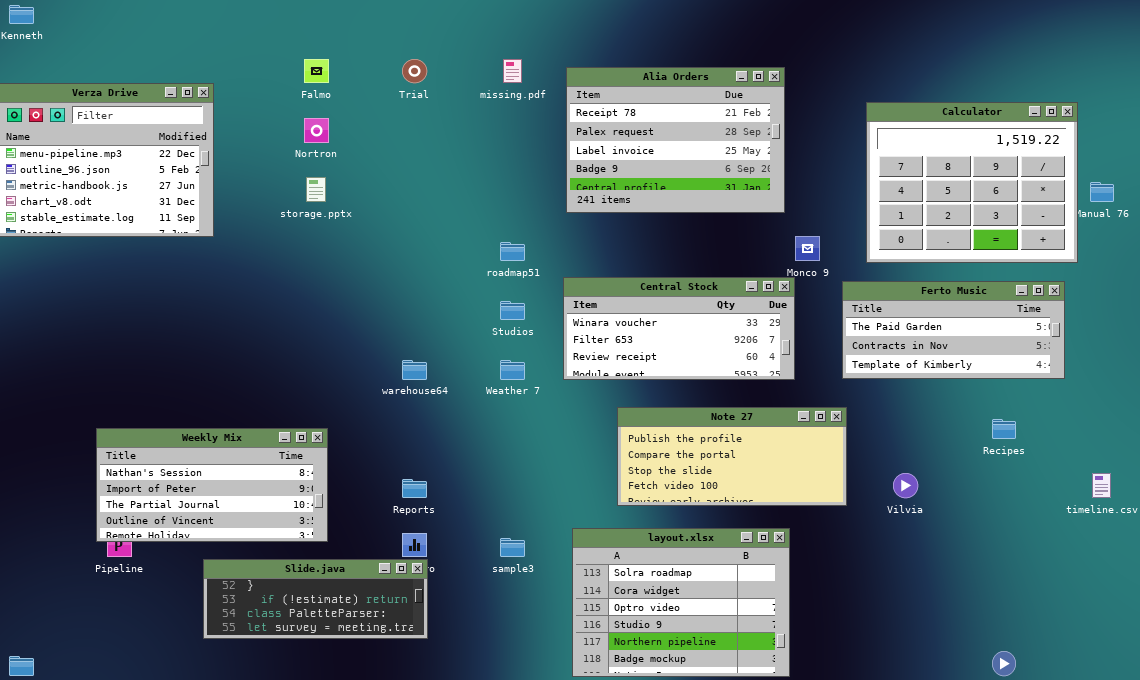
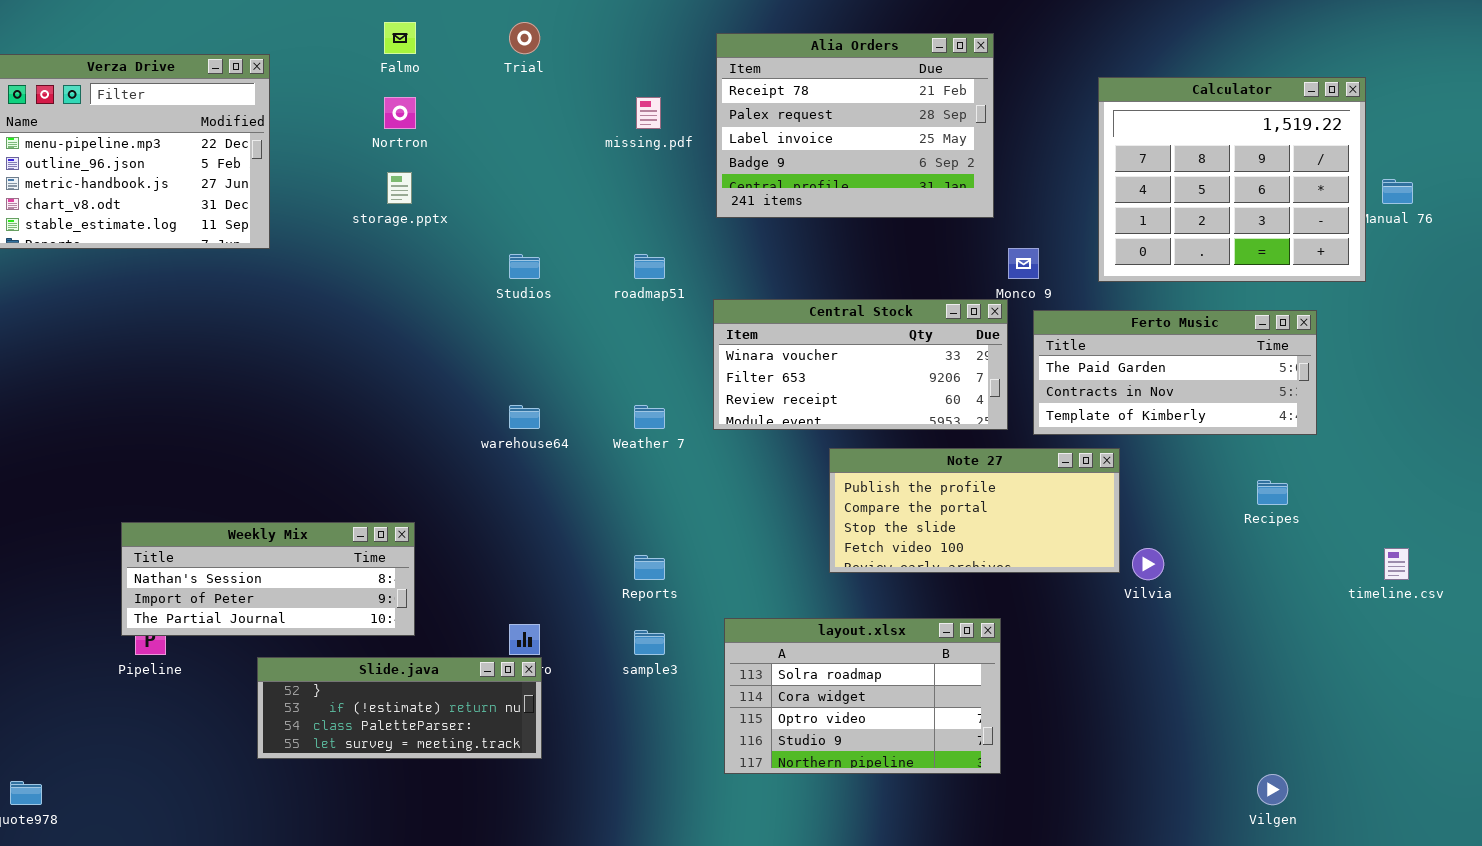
missing.pdf: [503,59,522,83] -> [636,97,661,129], moved
Ferto Music: [842,281,1065,379] -> [1033,310,1317,435], moved
Studios: [500,301,525,320] -> [509,254,540,279], moved
Note 27: [617,407,847,506] -> [829,448,1120,573], moved
Weekly Mix: [96,428,328,542] -> [121,522,415,636], resized
Reports: [402,479,427,498] -> [634,555,665,580], moved
layout.xlsx: [572,528,790,677] -> [724,618,1001,774], resized

